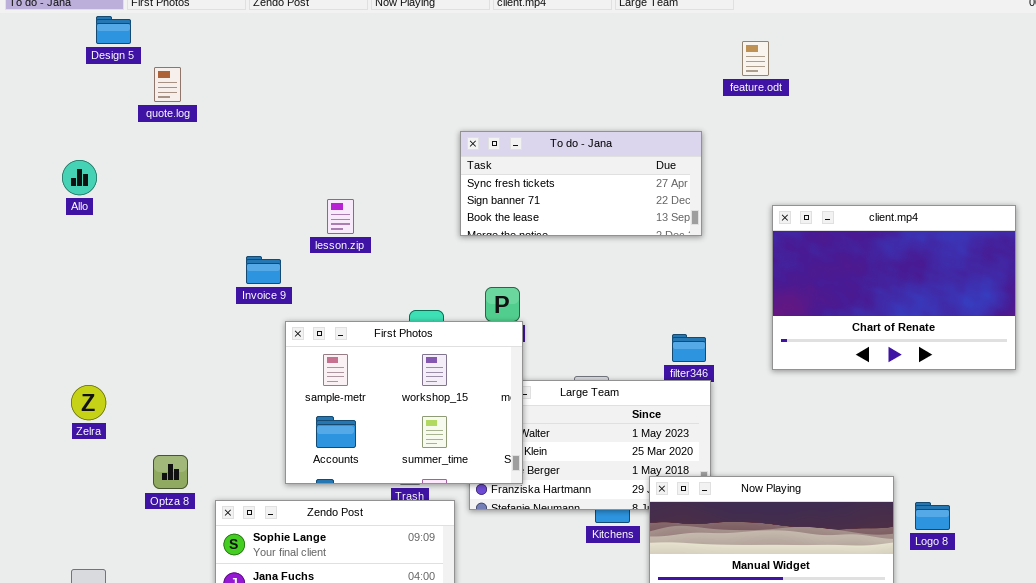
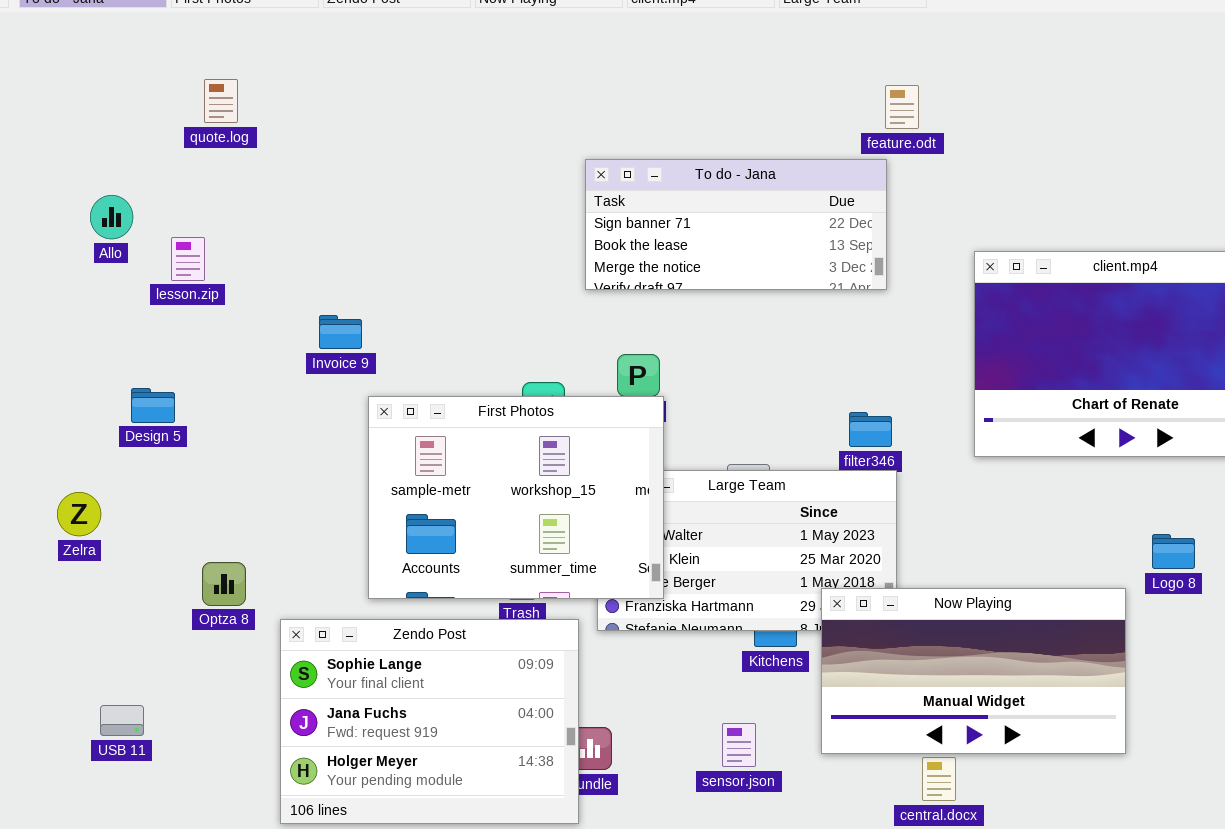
Design 5: [96,16,131,44] -> [131,388,175,423], moved
feature.odt: [742,41,769,76] -> [885,85,919,129], moved
To do - Jana: [460,131,702,236] -> [585,159,887,290], scrolled down 1 row
lesson.zip: [327,199,354,234] -> [171,237,205,281], moved
Zelra: [71,385,106,420] -> [57,492,101,536], moved
Logo 8: [915,502,950,530] -> [1152,534,1195,569], moved

